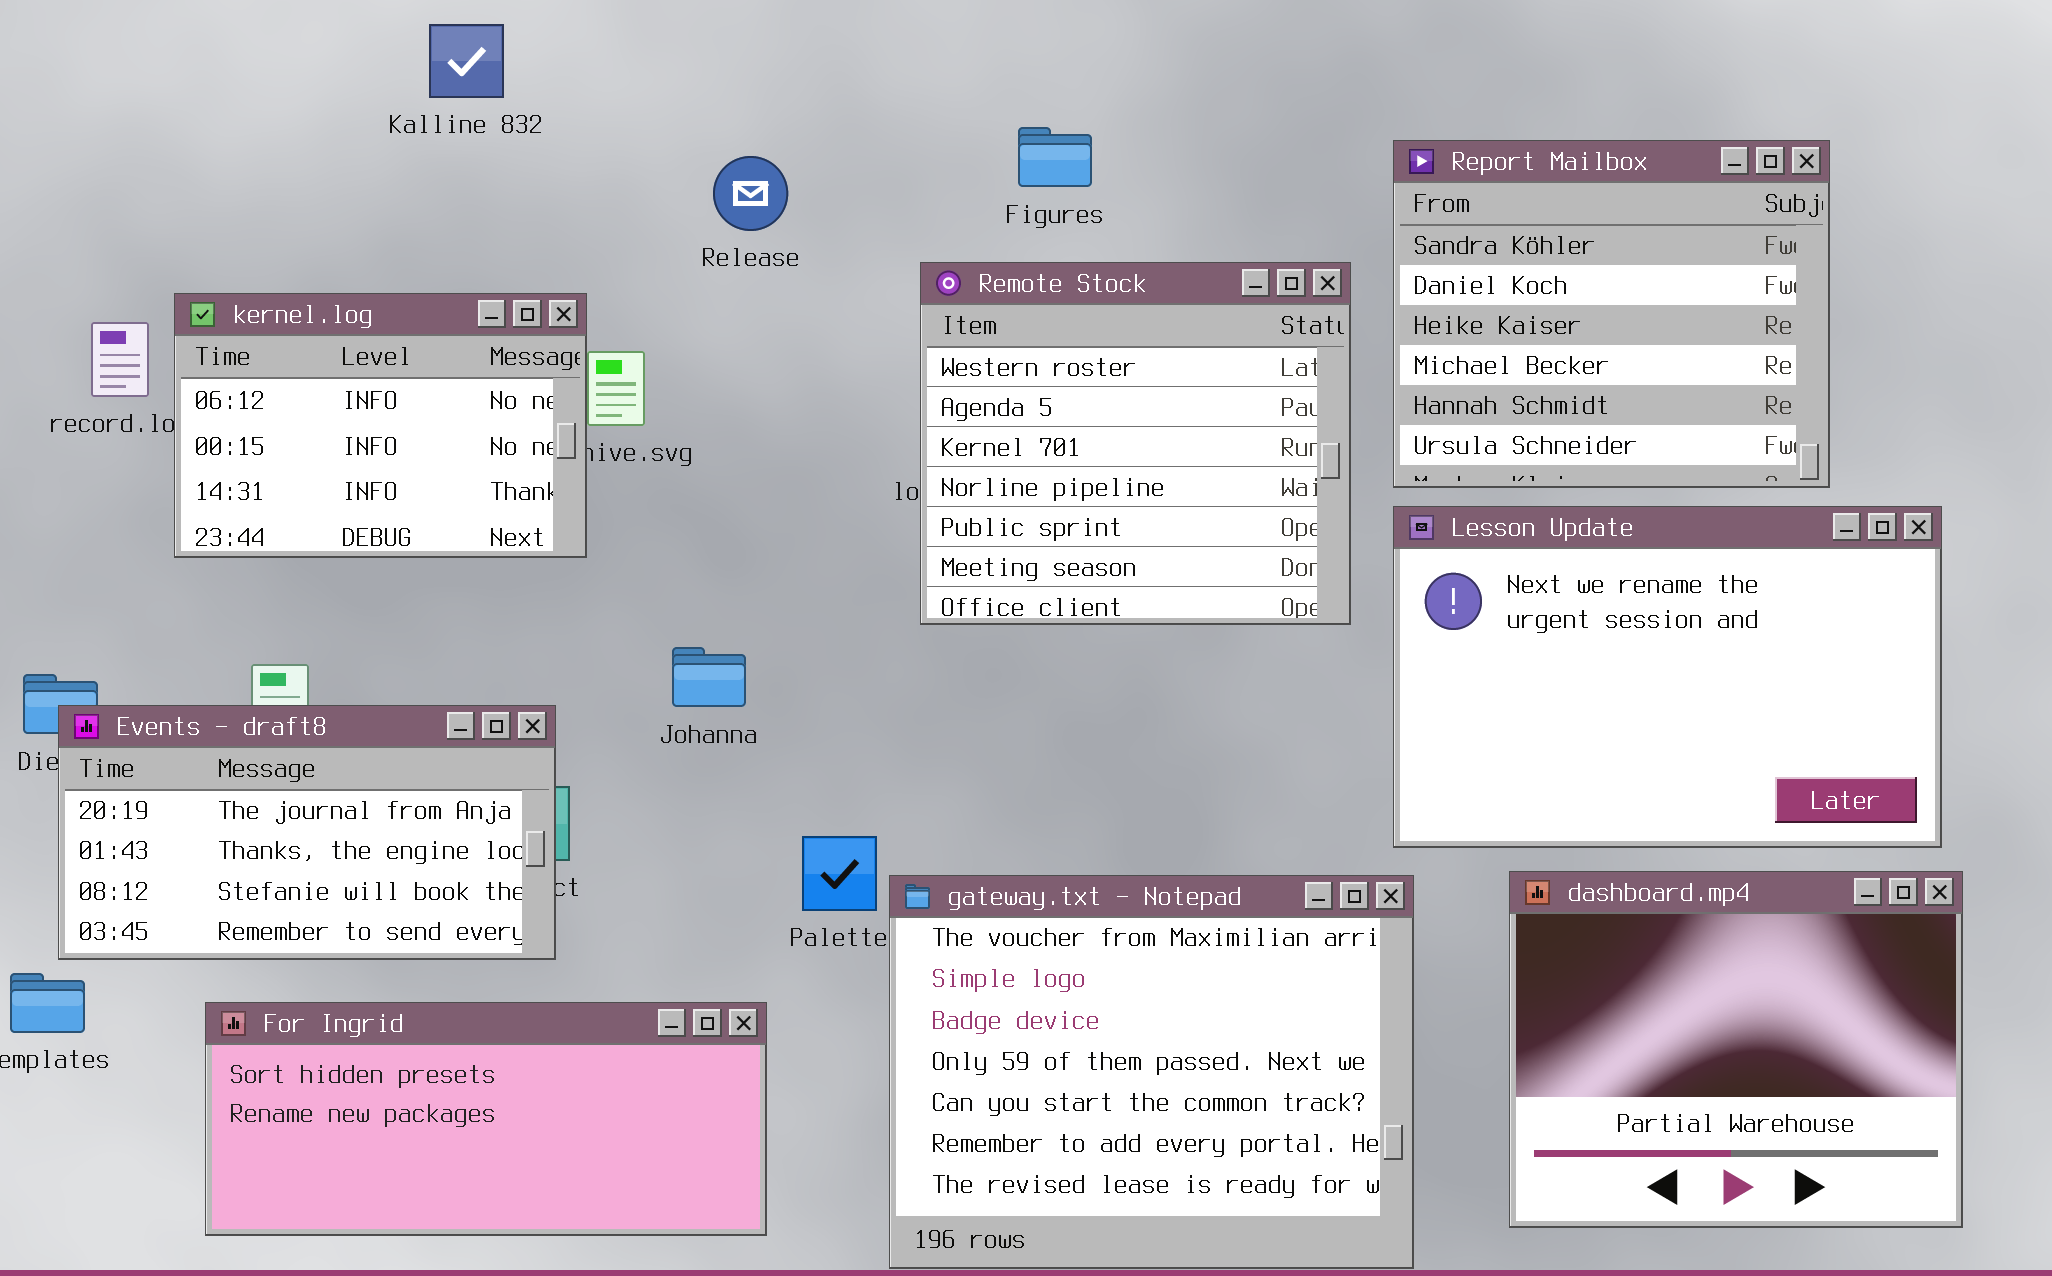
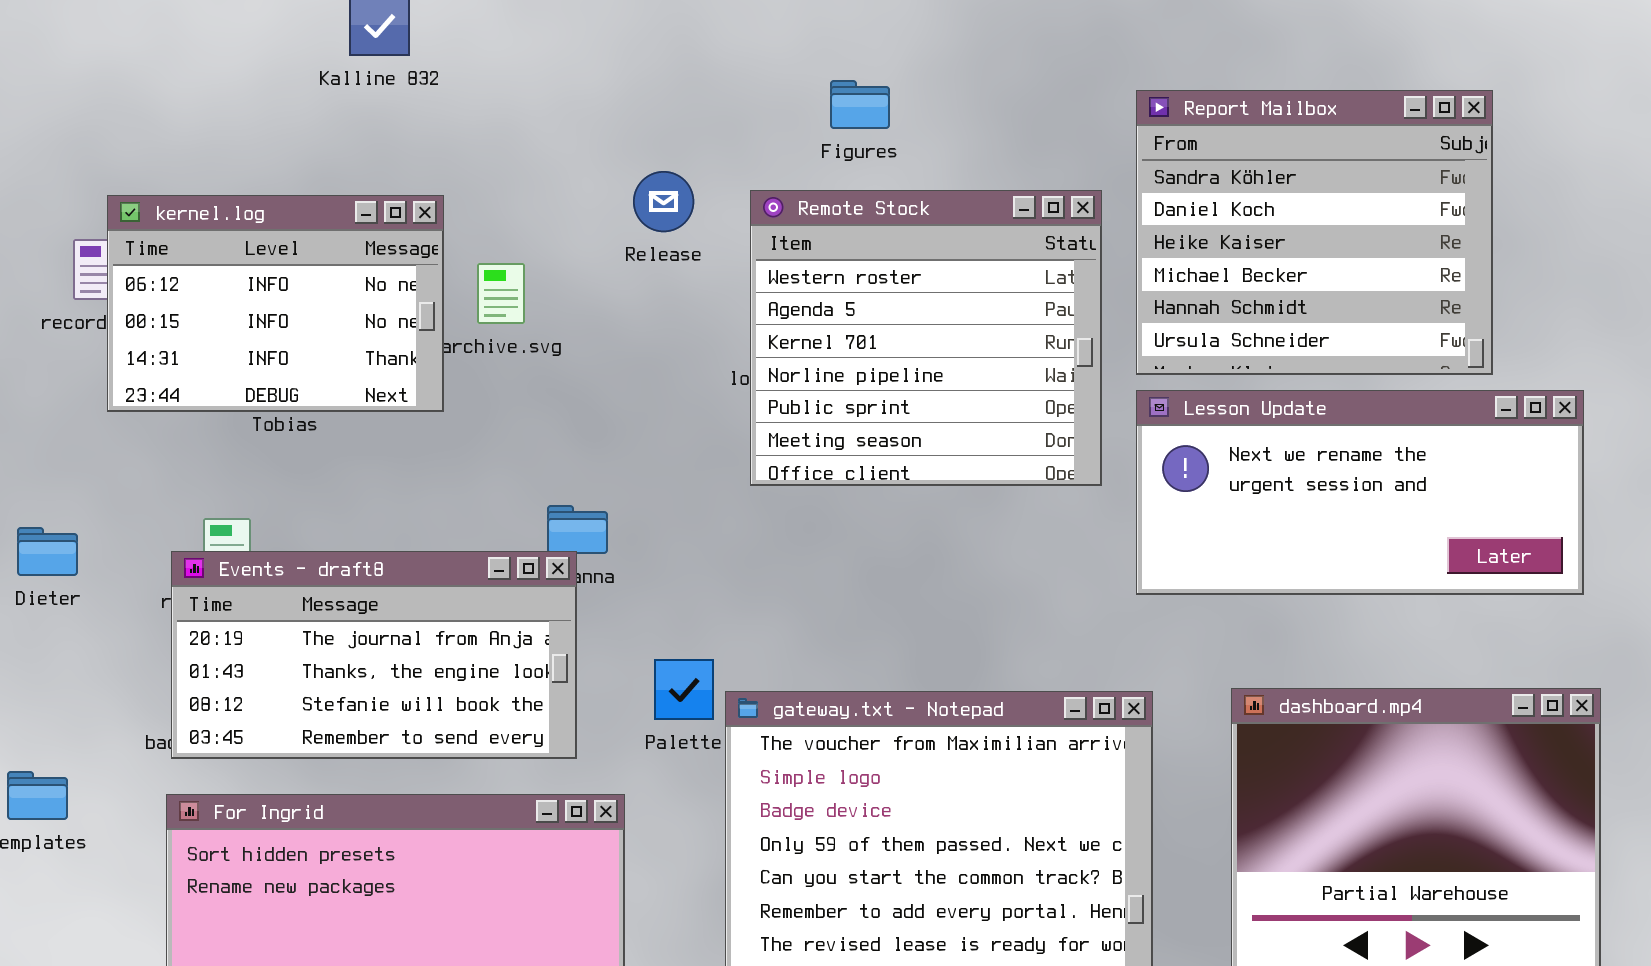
Release: [713,156,788,231] -> [633,171,694,232], moved
kernel.log: [174,293,587,558] -> [107,195,444,412], moved
Lesson Update: [1393,506,1942,848] -> [1136,390,1584,595], resized
Events - draft8: [58,705,556,960] -> [171,551,577,759], moved

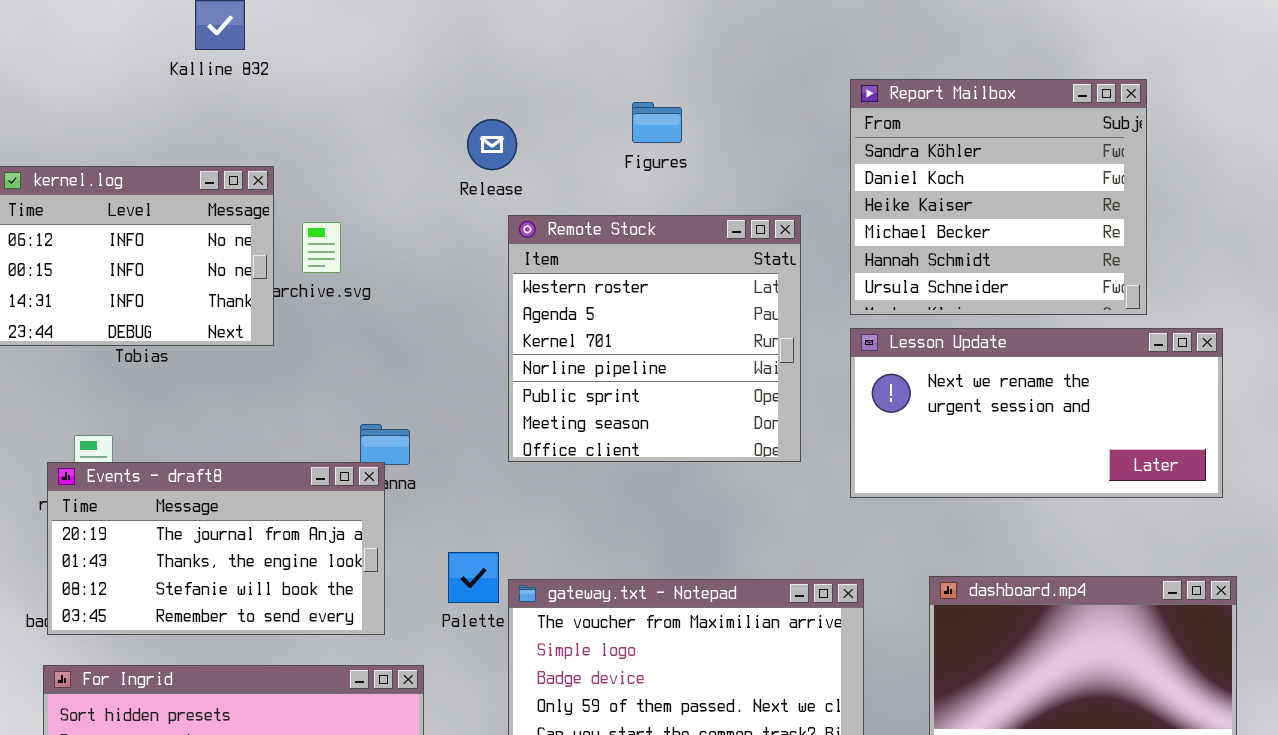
Figures: [830,80,890,129] -> [632,102,682,143], moved
Release: [633,171,694,232] -> [467,119,517,170], moved
Remote Stock: [750,190,1102,486] -> [508,215,801,462], moved

